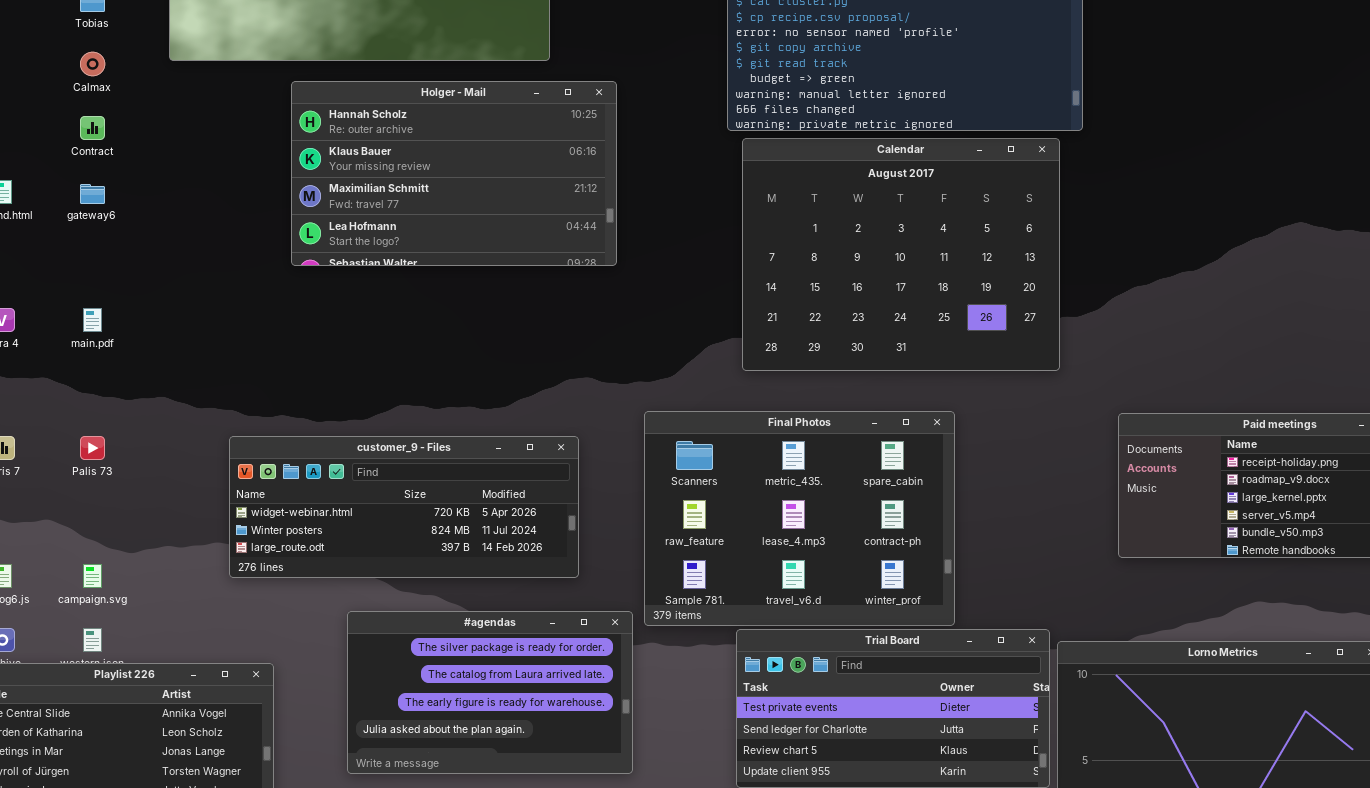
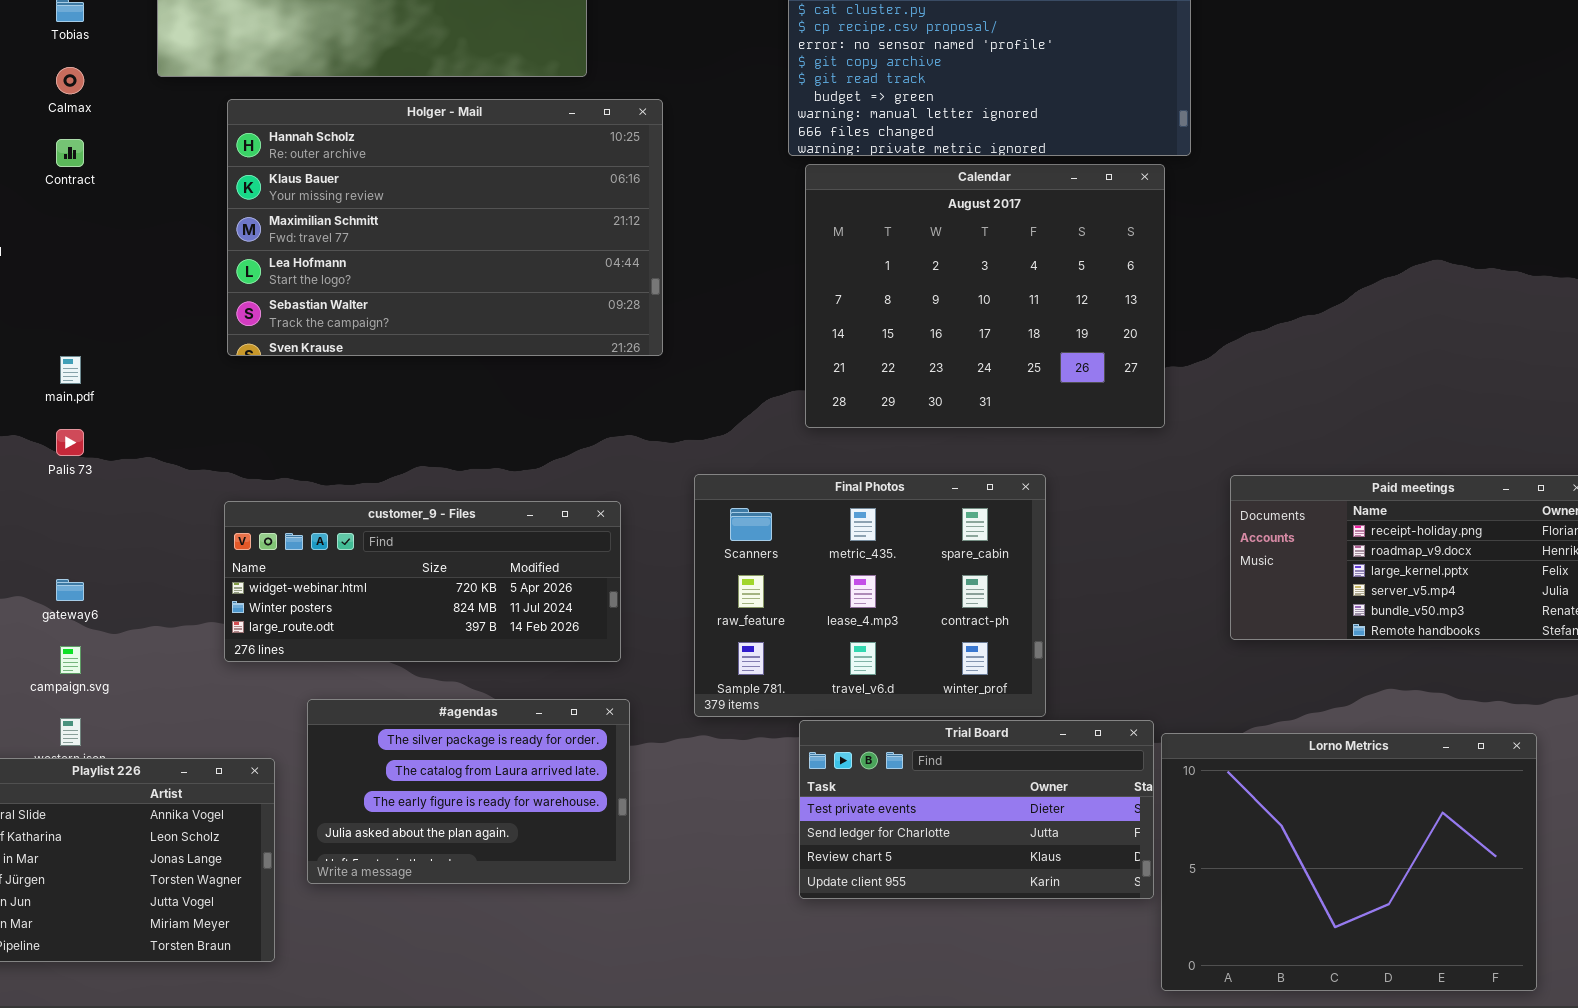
Holger - Mail: [291,81,617,266] -> [227,99,663,356], resized
gateway6: [80,184,105,204] -> [56,579,84,601], moved
Palis 73: [80,436,105,460] -> [56,429,84,456], moved
#agendas: [347,611,633,774] -> [307,699,630,884], moved

